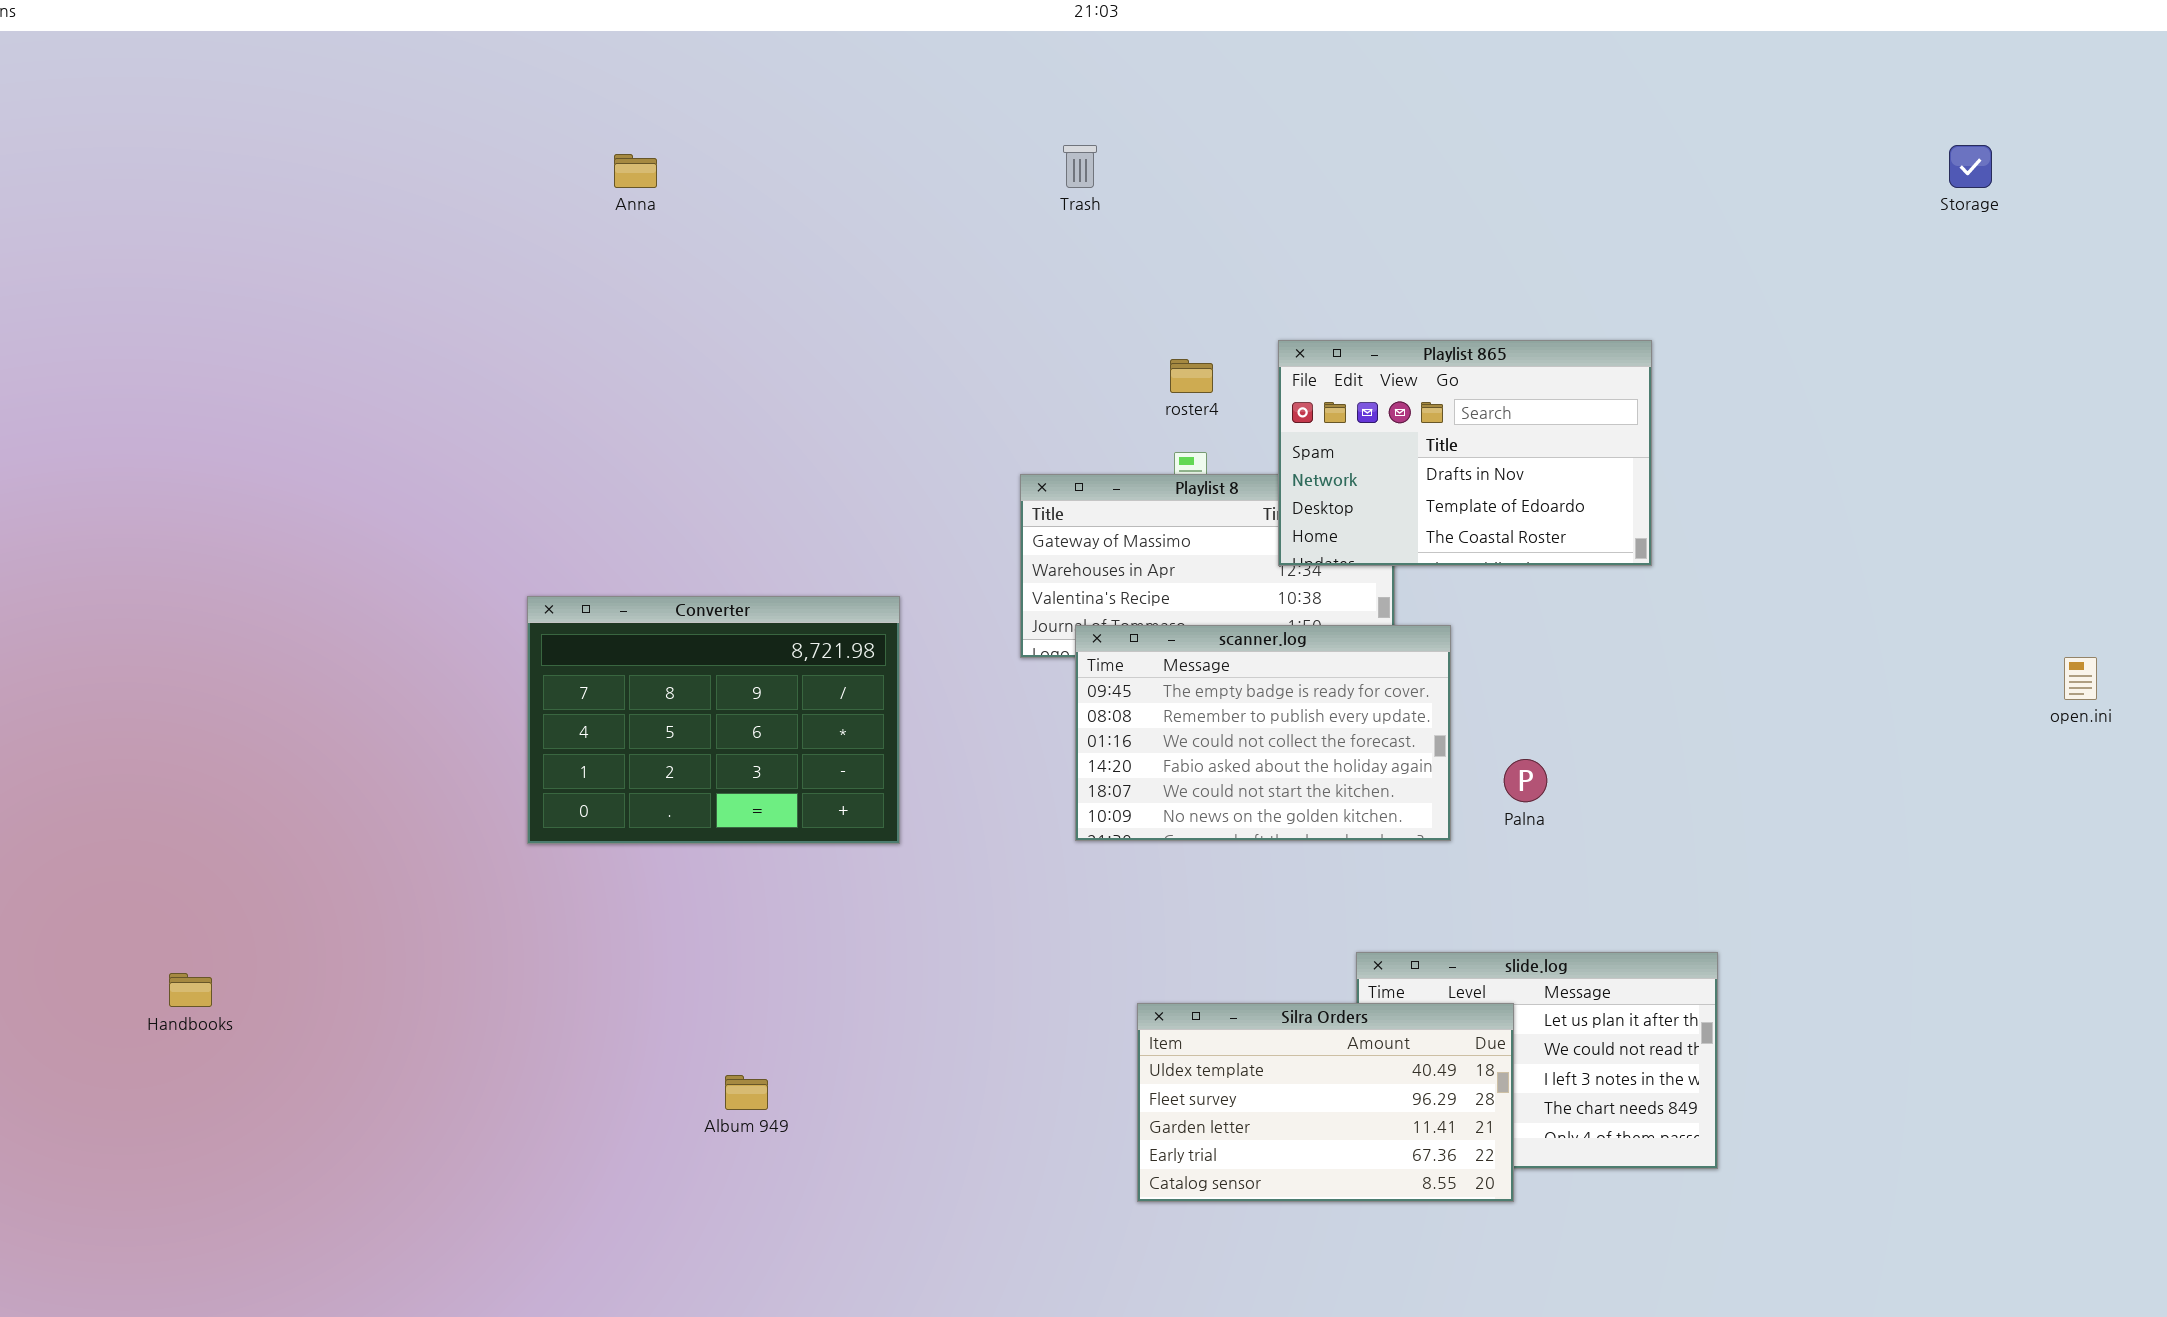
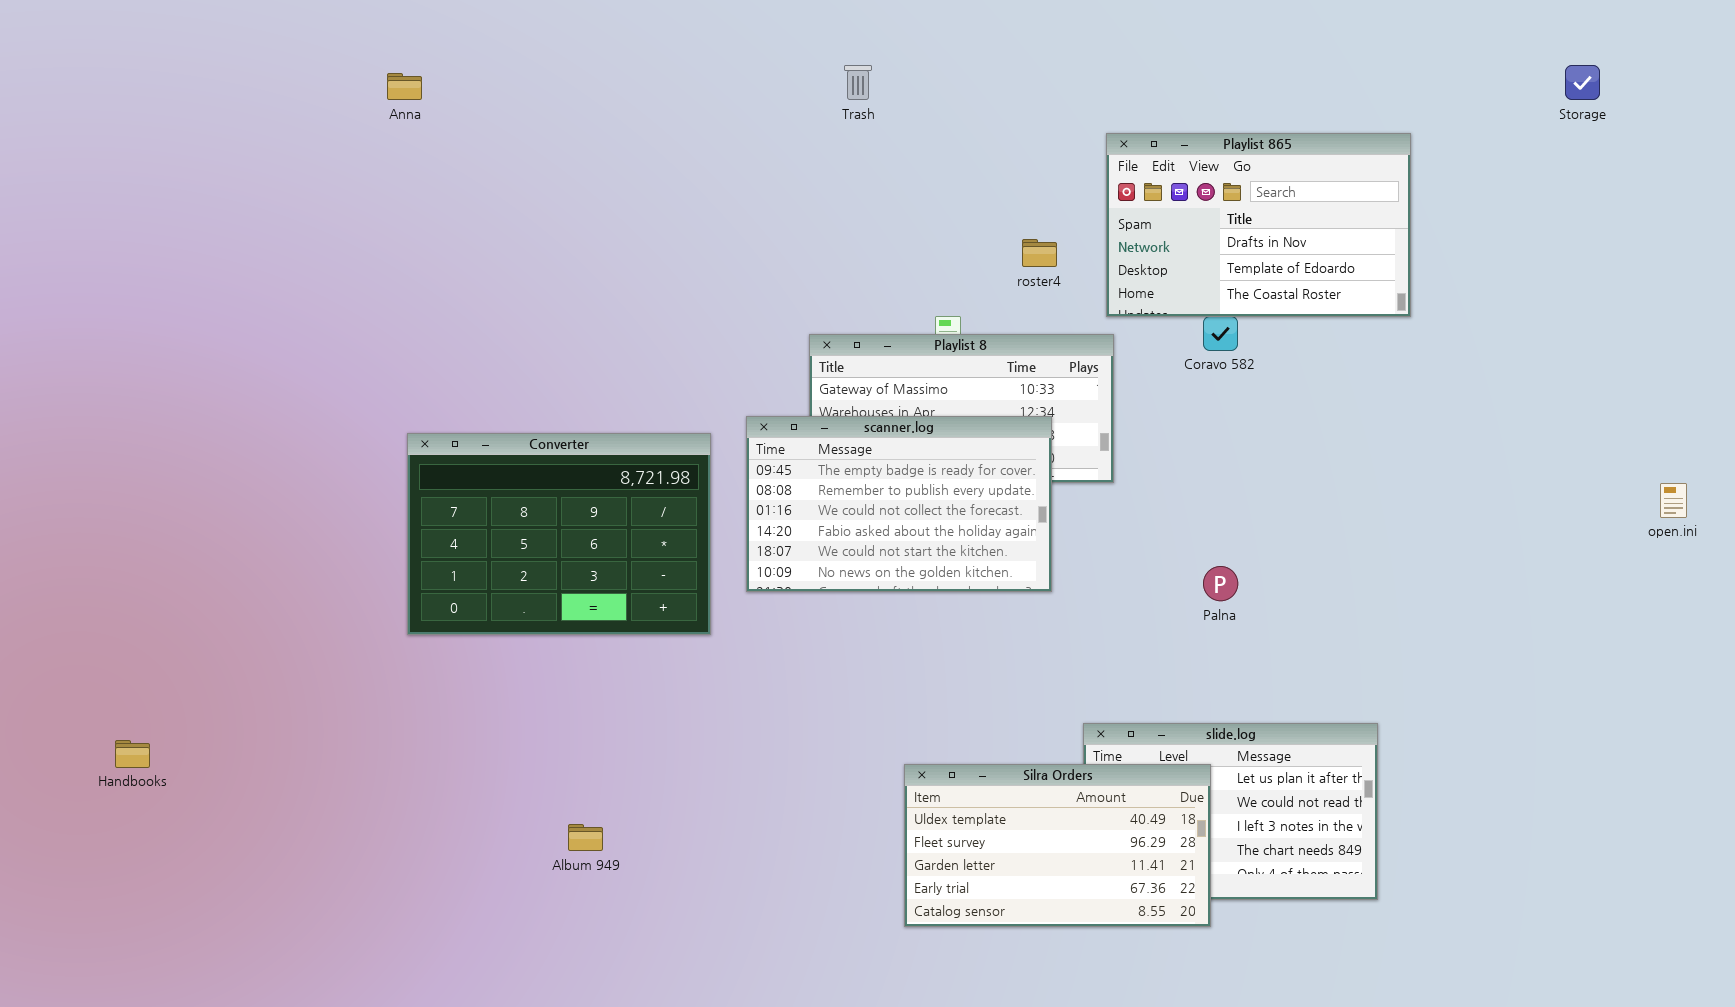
Anna: [614,154,657,188] -> [387,73,422,100], moved
Playlist 865: [1278,340,1652,566] -> [1106,133,1411,317], moved
roster4: [1170,359,1213,393] -> [1022,239,1057,267], moved
scanner.log: [1075,625,1451,841] -> [746,416,1052,592], moved

